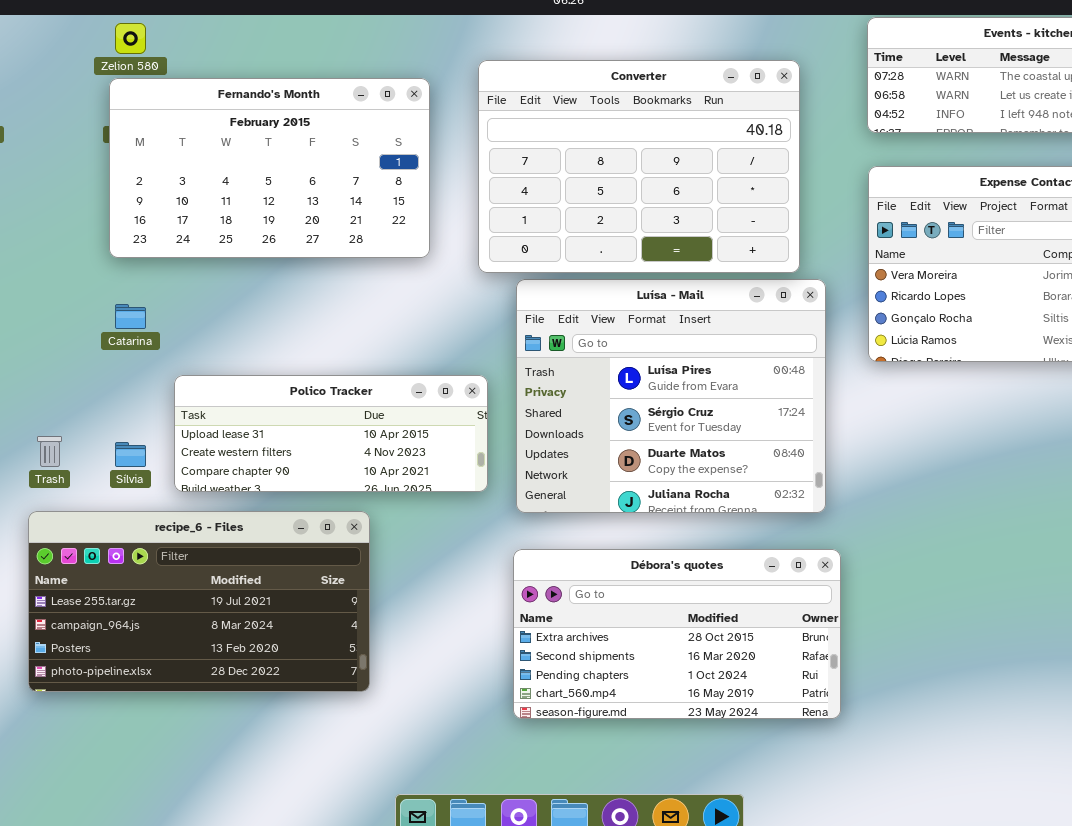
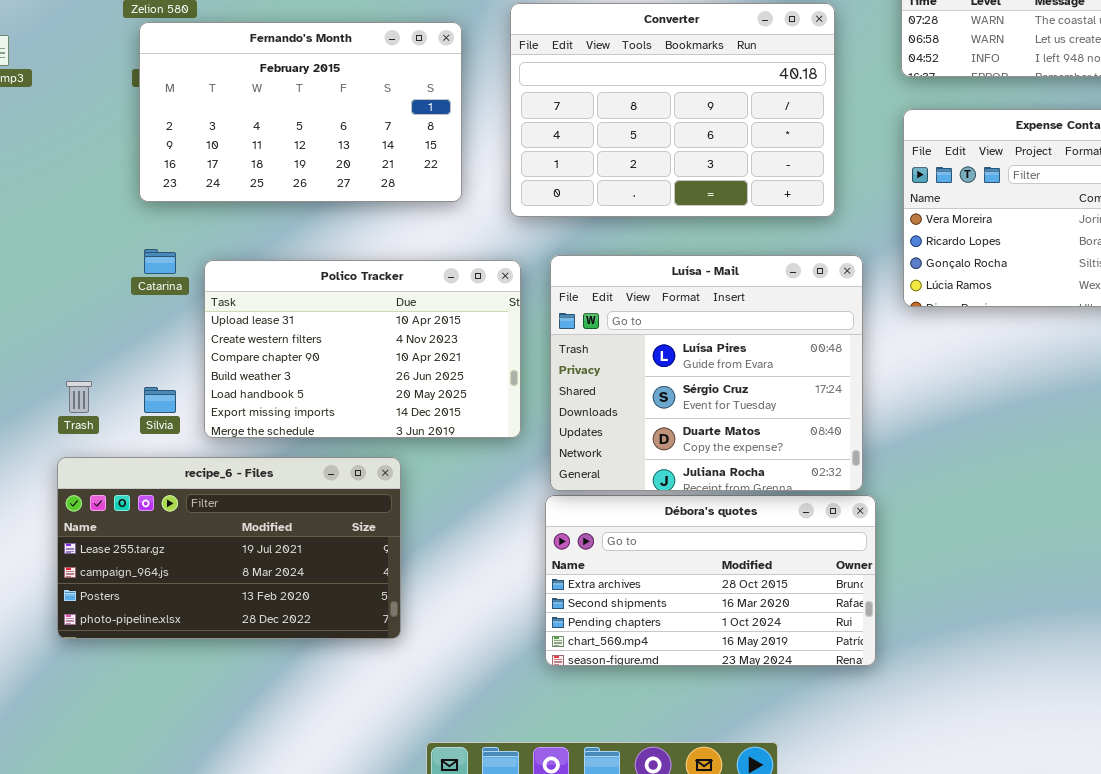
Luísa - Mail: [516,279,826,513] -> [550,255,863,491], moved
Polico Tracker: [174,375,488,492] -> [204,260,521,438], resized

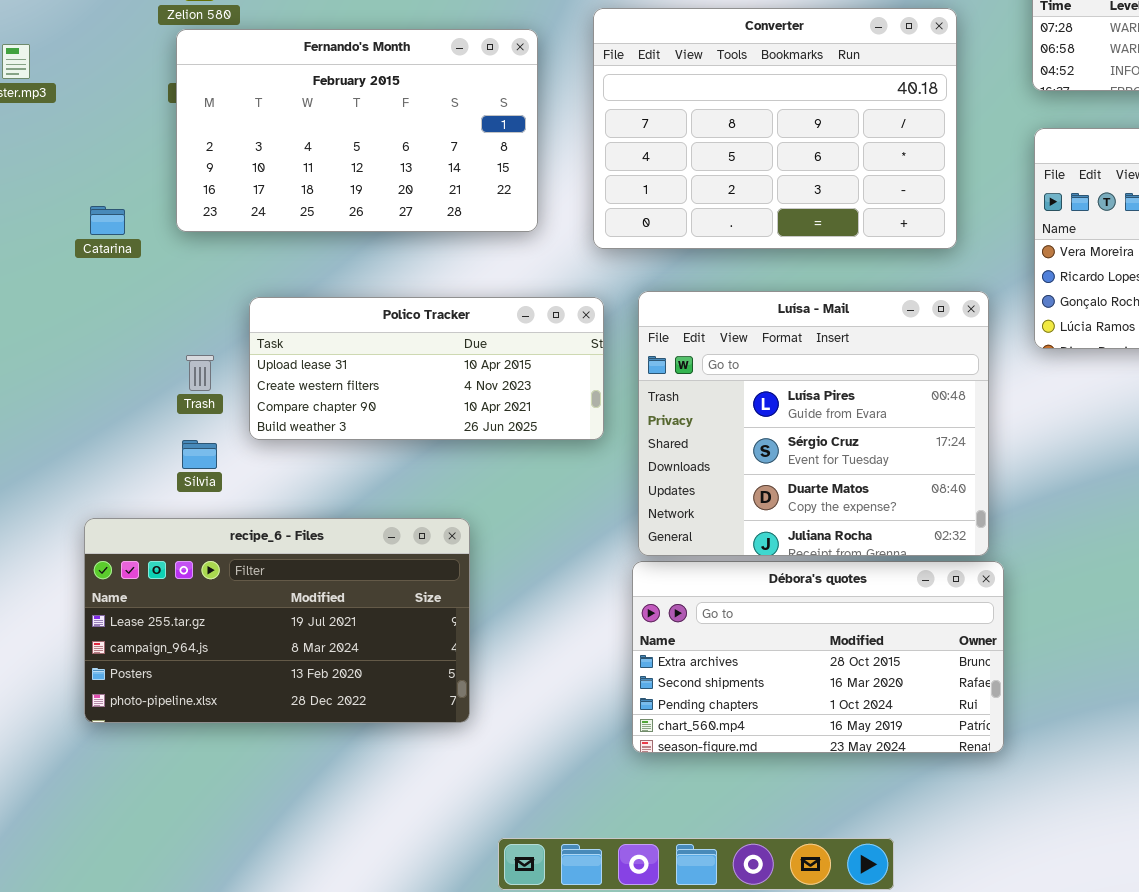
Catarina: [144,249,176,274] -> [90,206,125,235], moved
Polico Tracker: [204,260,521,438] -> [249,297,604,440], resized
Trash: [66,381,92,413] -> [186,355,214,391], moved

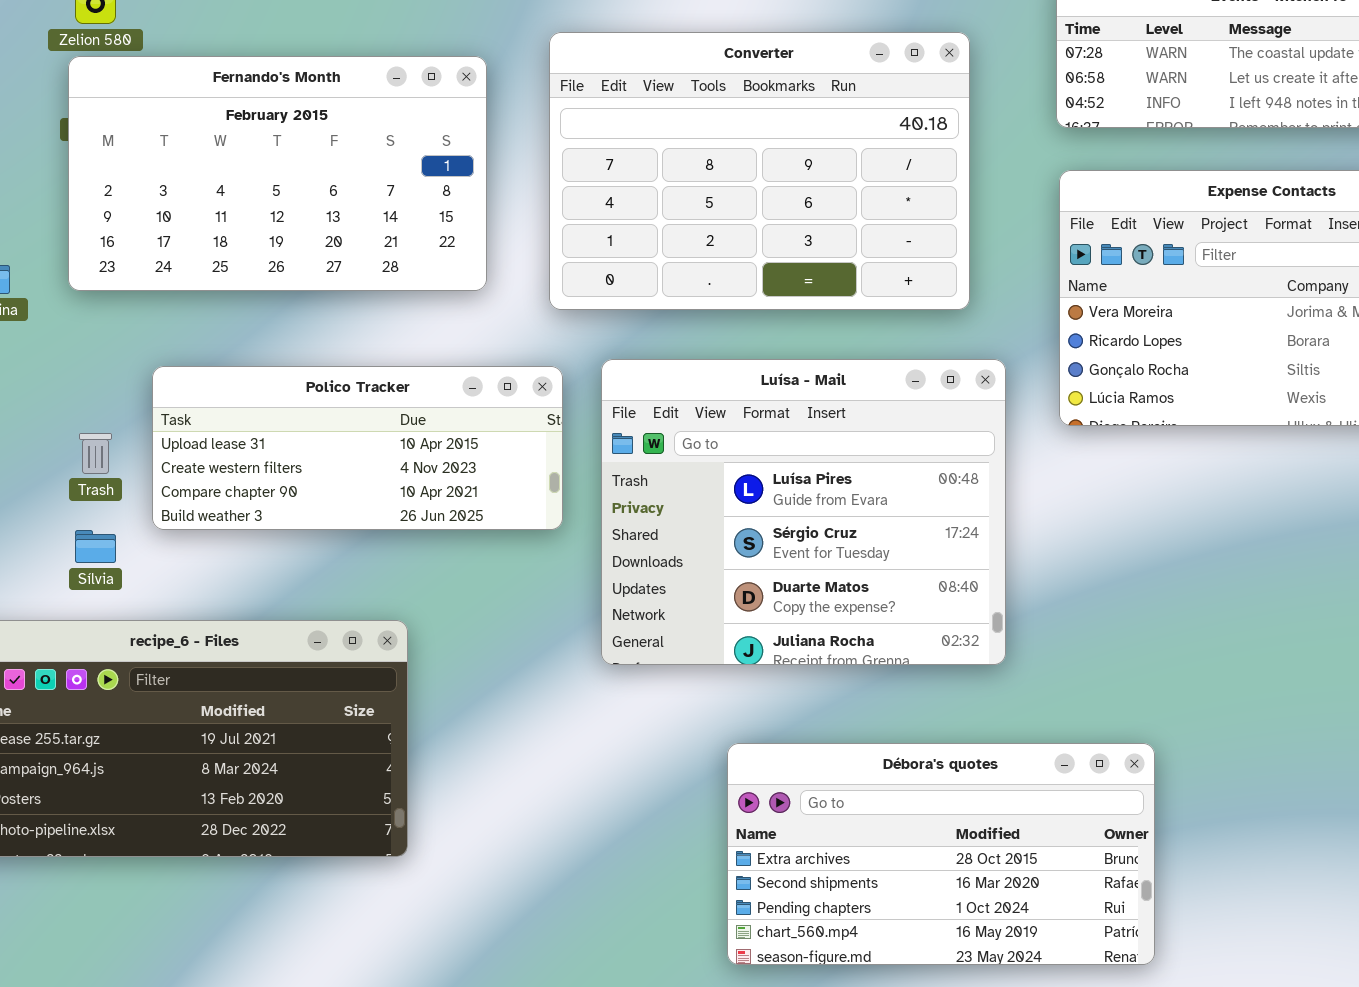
Débora's quotes: [632,561,1004,753] -> [727,743,1155,965], moved

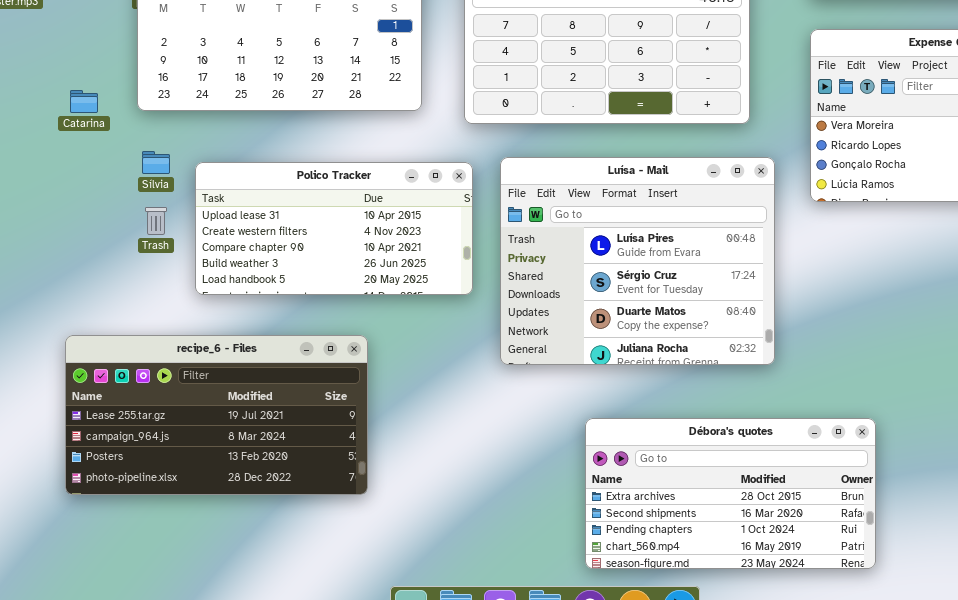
Polico Tracker: [152,366,563,530] -> [195,162,473,295], resized
Sílvia: [75,530,116,563] -> [142,151,170,174], moved

